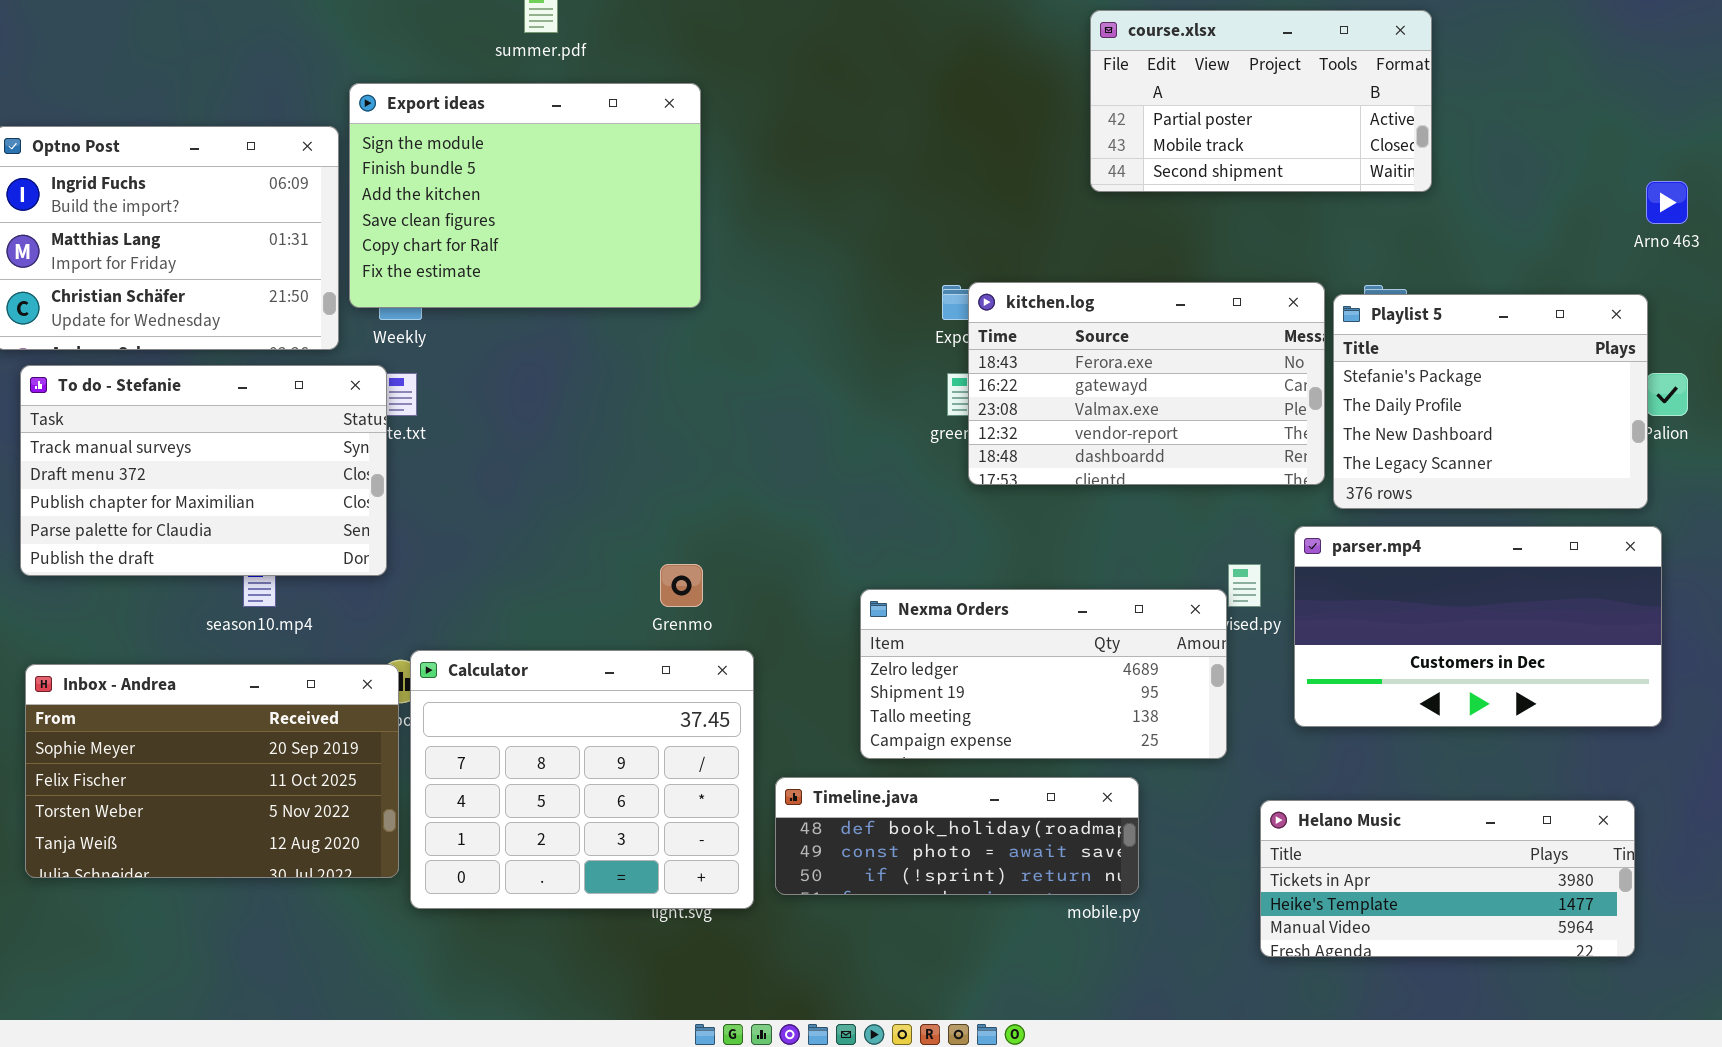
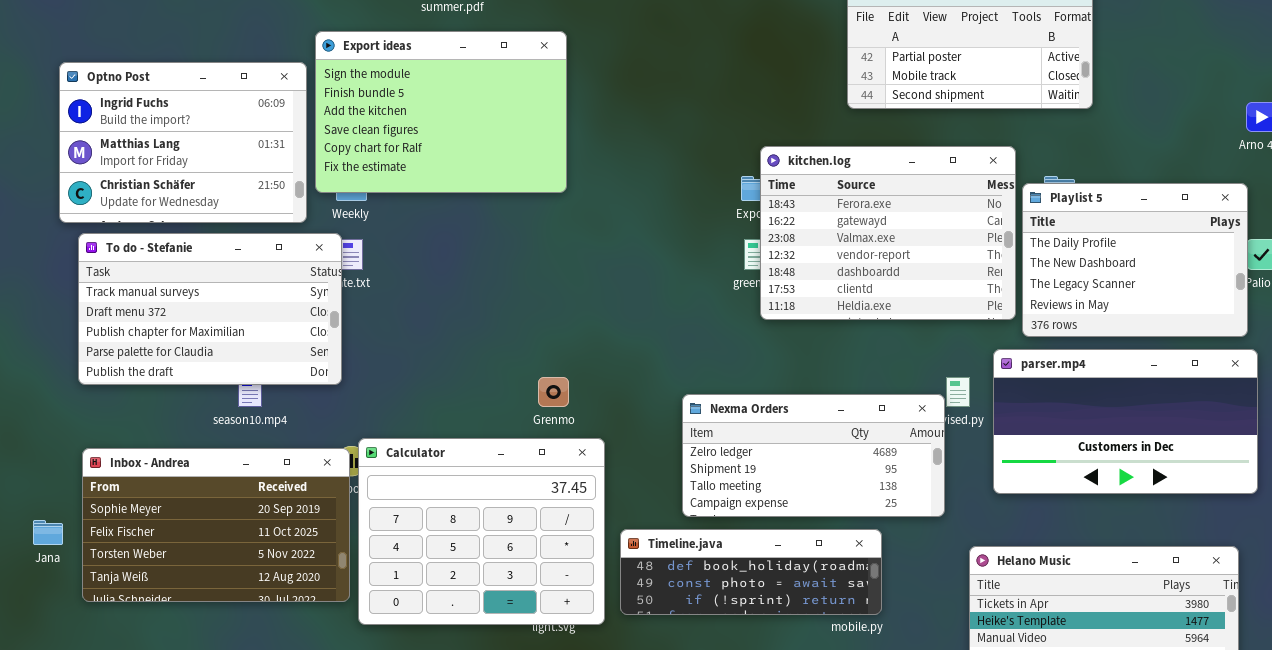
kitchen.log: [968,282,1325,485] -> [760,146,1016,320], resized
Playlist 5: [1333,294,1648,509] -> [1022,183,1248,337], scrolled down 1 row

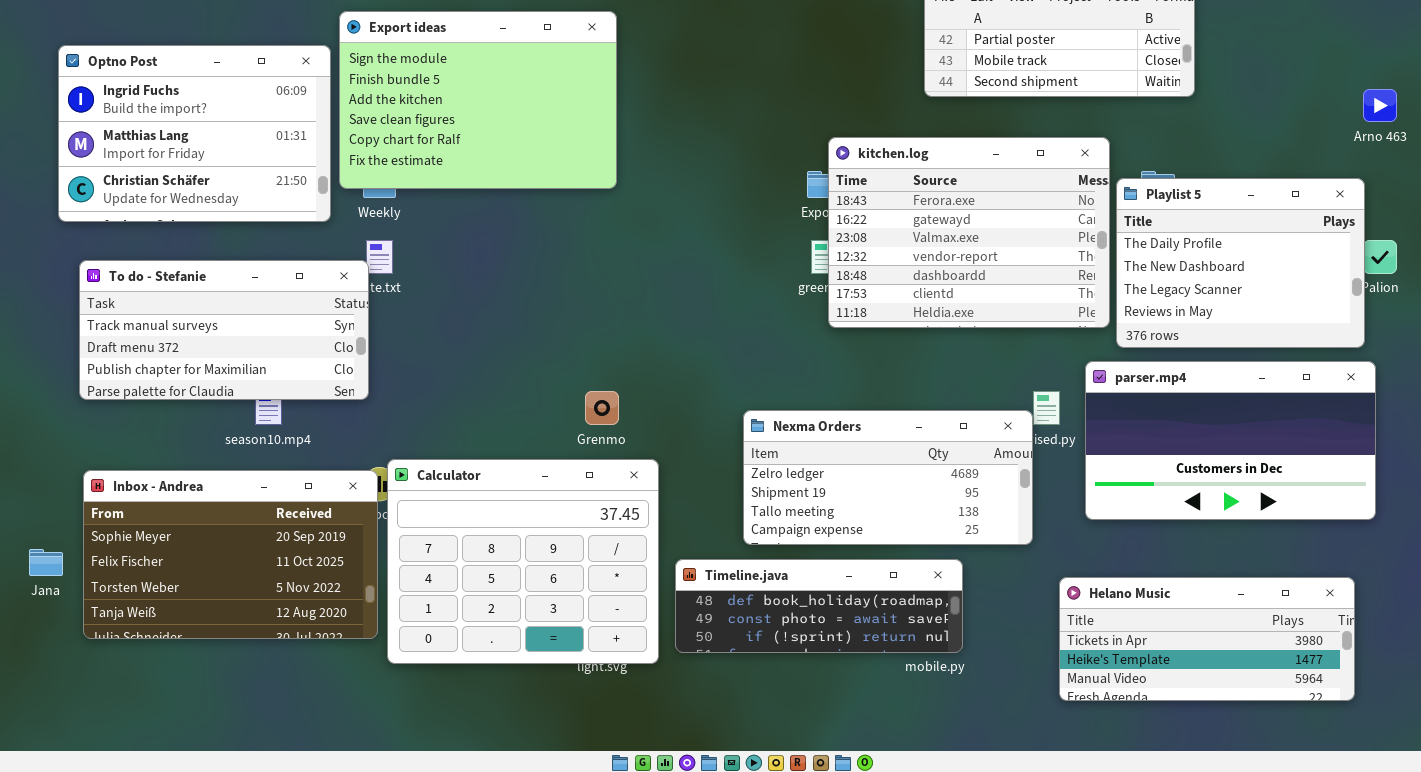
To do - Stefanie: [78,233,342,385] -> [79,260,369,400], resized

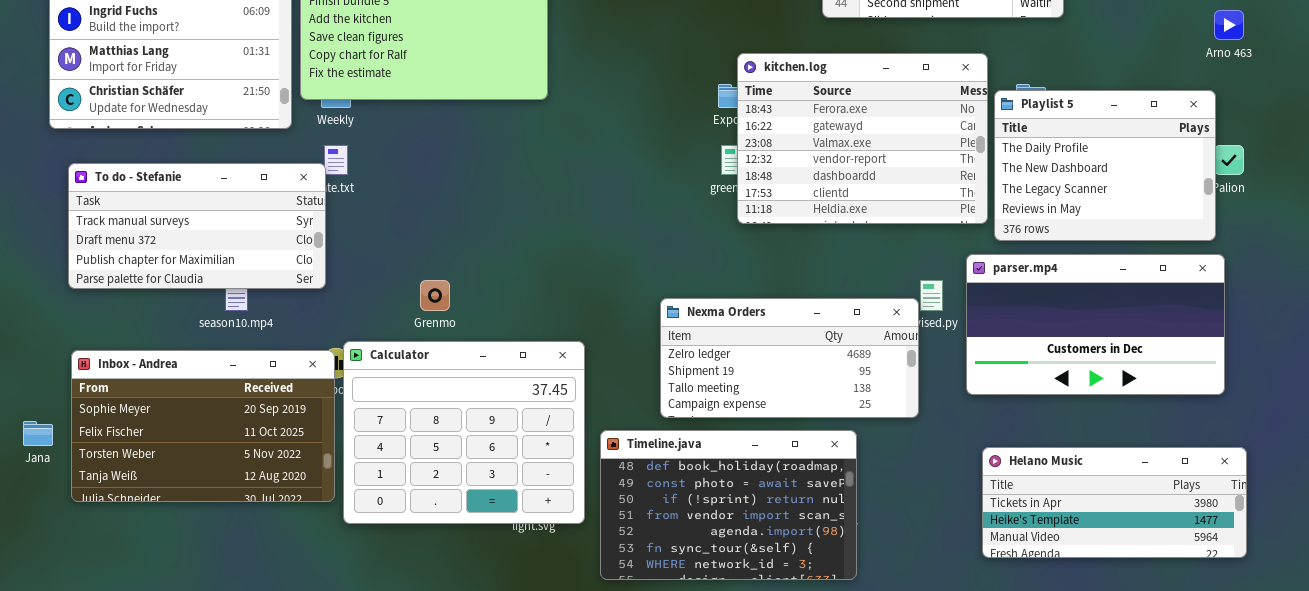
Grenmo: [585,391,619,425] -> [420,280,450,311], moved
Timeline.java: [675,559,963,653] -> [600,430,857,580], resized
Helano Music: [1059,577,1355,701] -> [982,447,1247,558], moved

